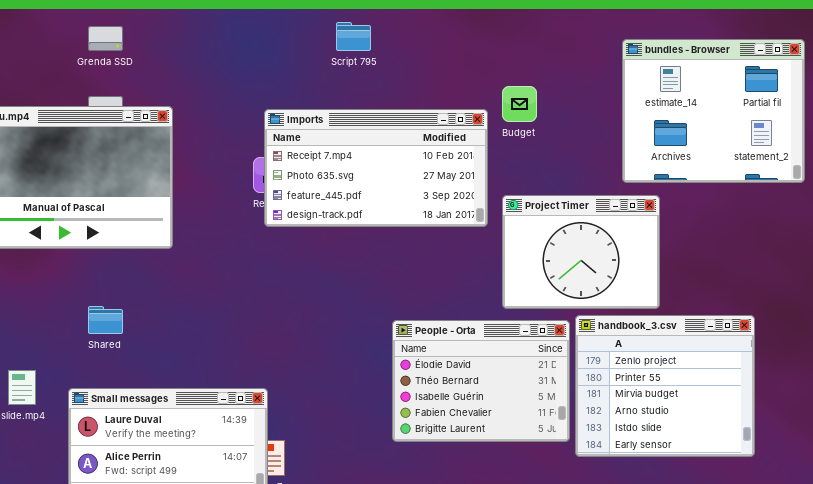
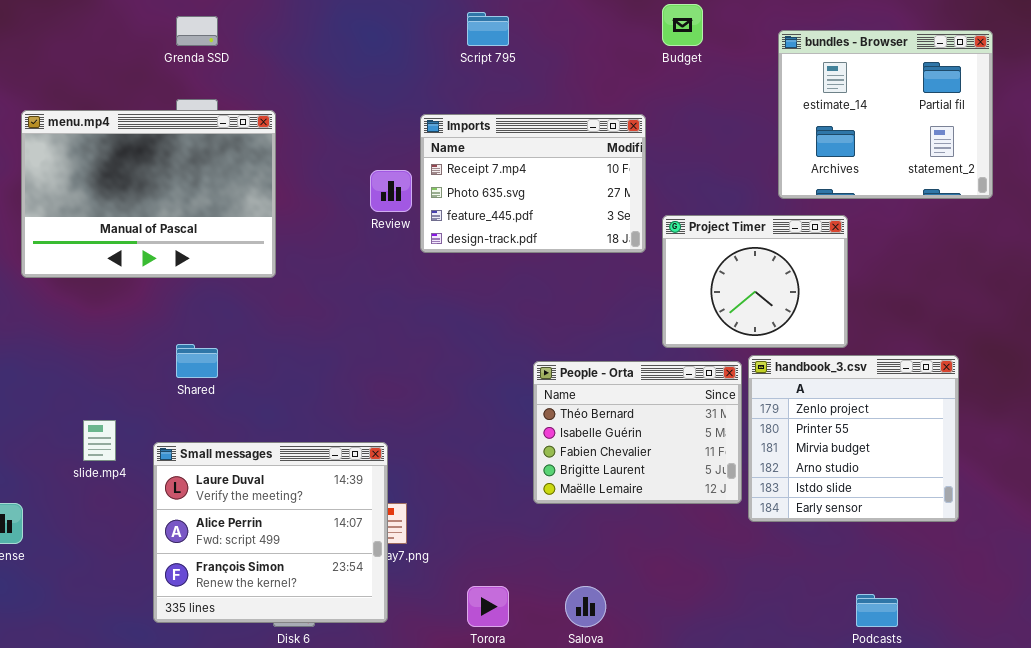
bundles - Browser: [622,39,805,183] -> [778,30,993,199], moved
Budget: [502,86,537,122] -> [662,4,703,46], moved
Imports: [264,109,488,227] -> [420,114,646,253], resized
People - Orta: [392,320,570,442] -> [533,361,742,504], scrolled down 1 row

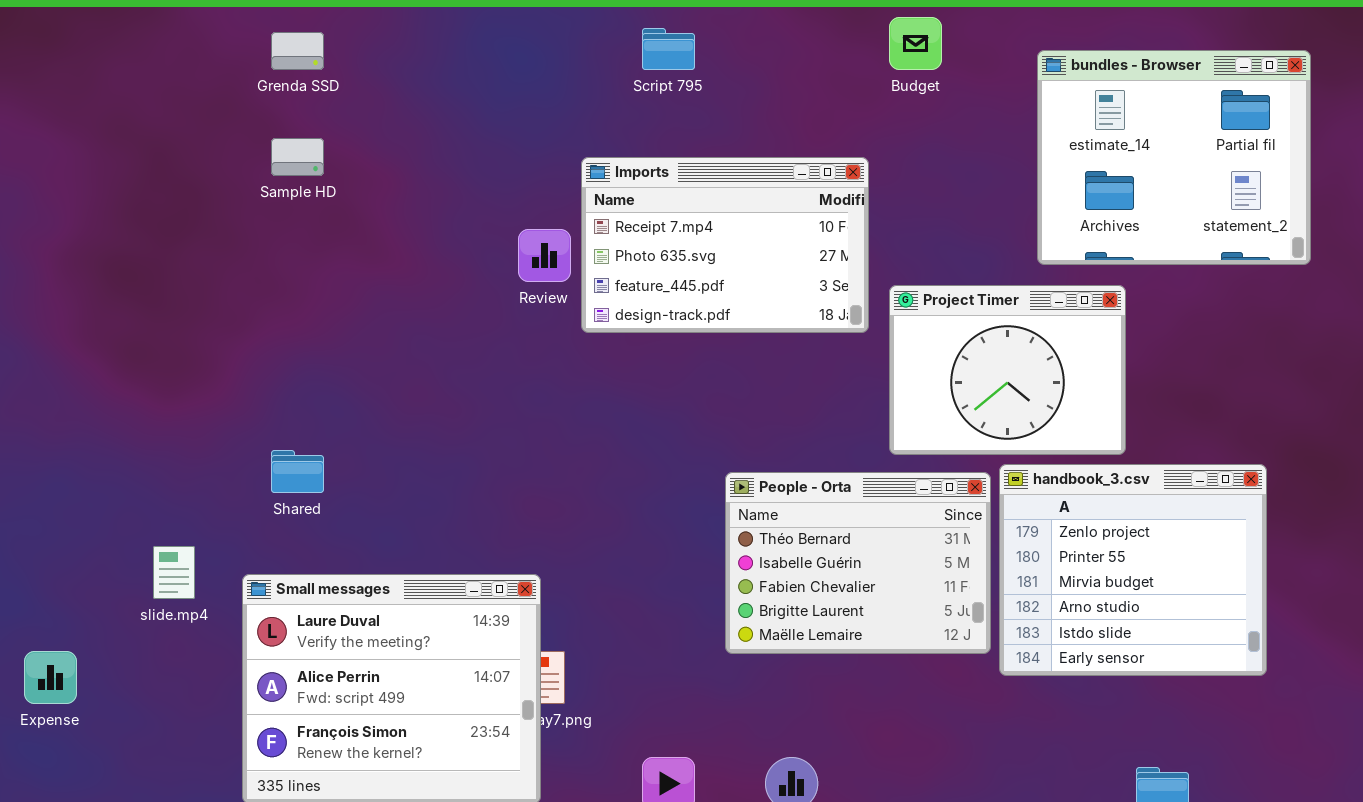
menu.mp4: [21,110,276,278] -> none, closed

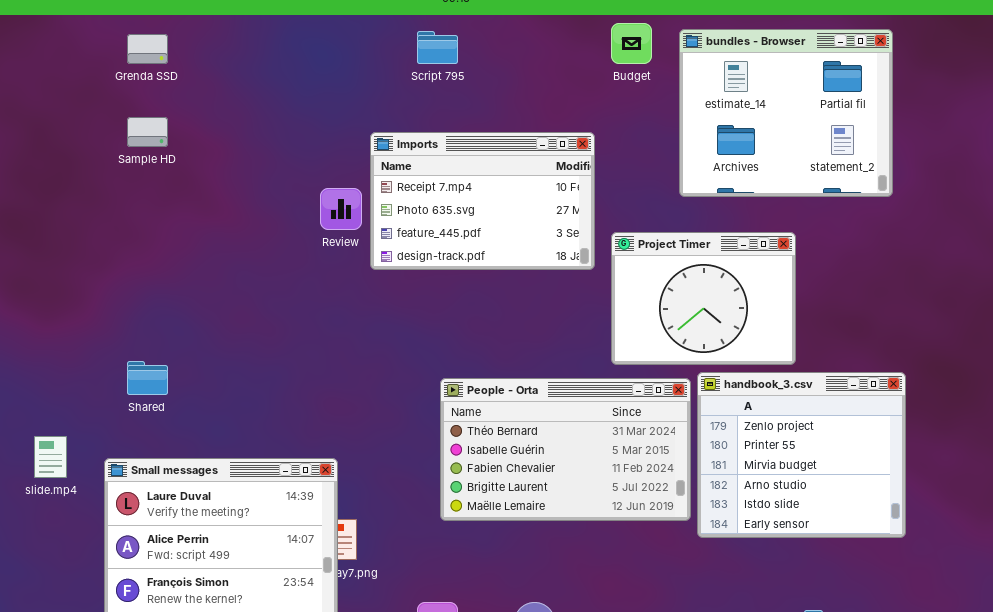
bundles - Browser: [1037,50,1311,265] -> [679,29,893,197], moved
People - Orta: [725,472,991,654] -> [440,378,691,521], resized

